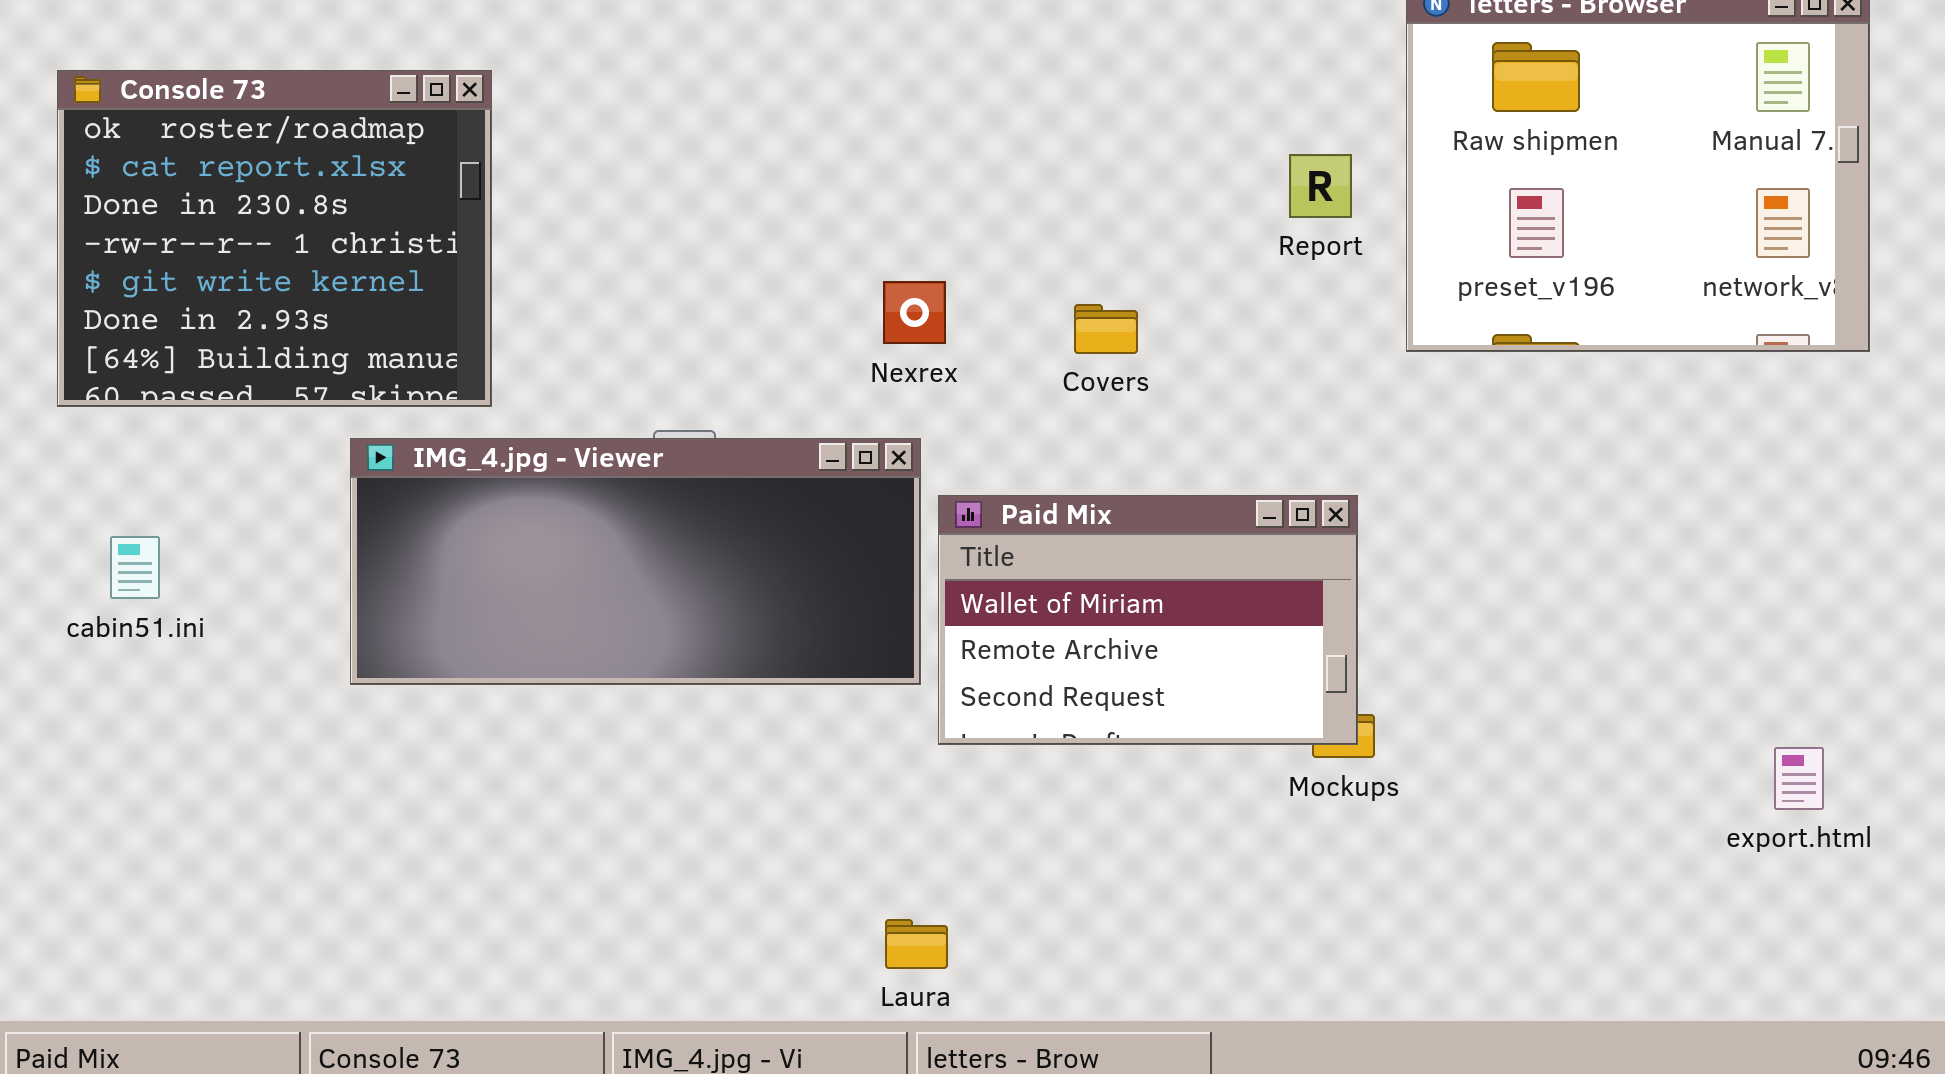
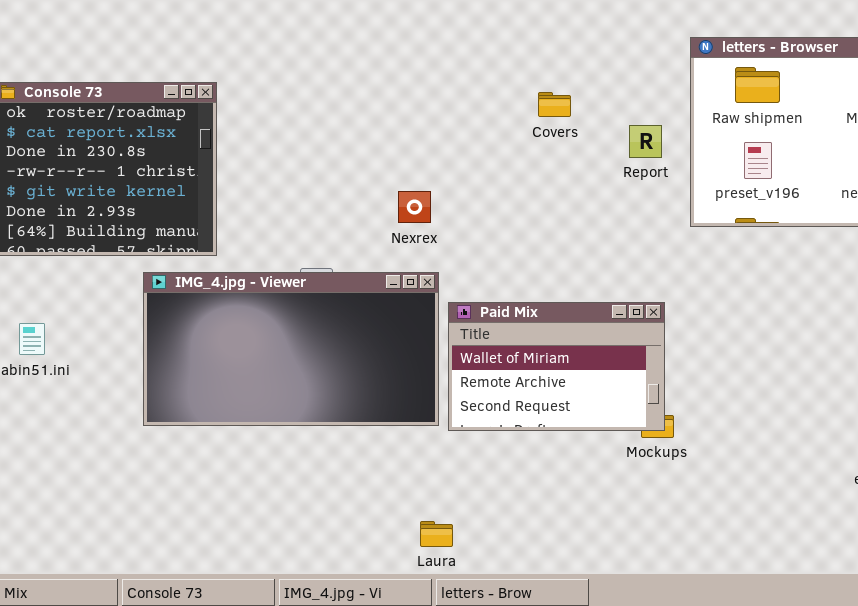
Nexrex: [883,281,946,344] -> [398,191,431,223], moved
Covers: [1074,304,1138,354] -> [538,92,571,117], moved
IMG_4.jpg - Viewer: [350,438,921,685] -> [143,272,439,426], resized

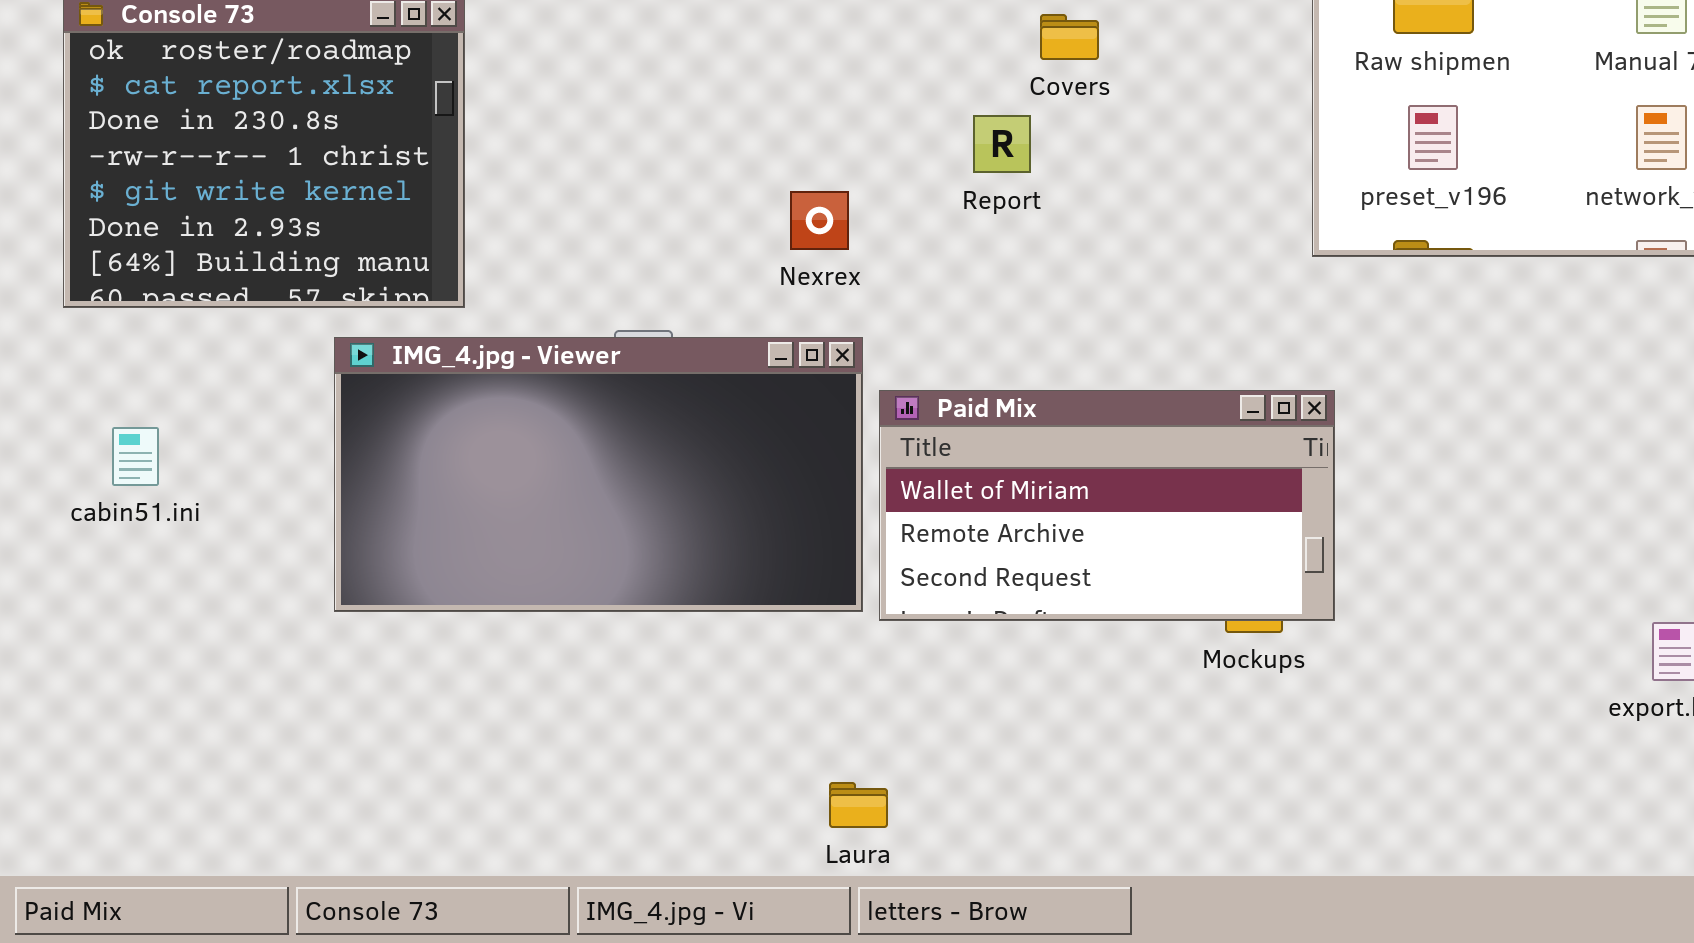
Report: [629,125,662,158] -> [973,115,1031,173], moved
Paid Mix: [448,302,665,431] -> [879,390,1335,621], resized

